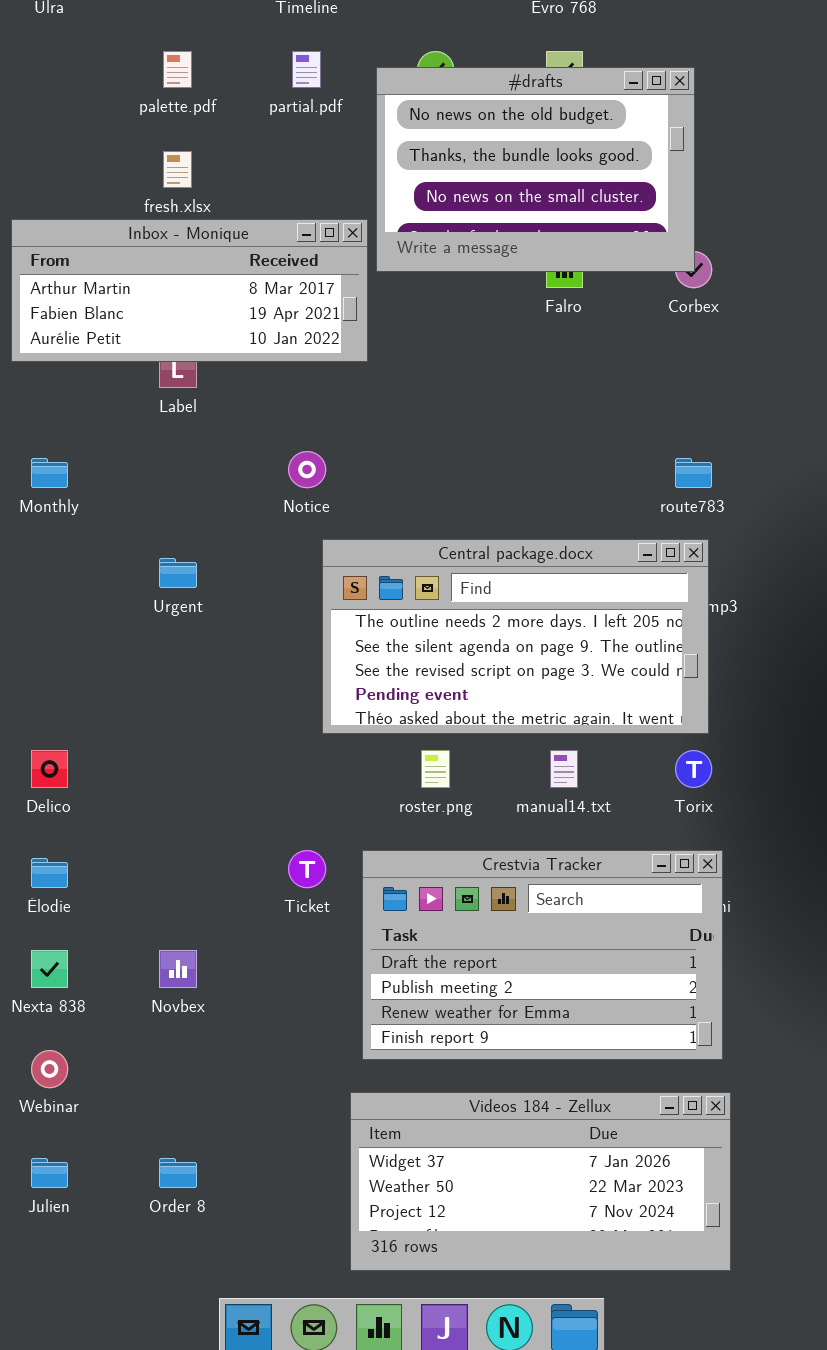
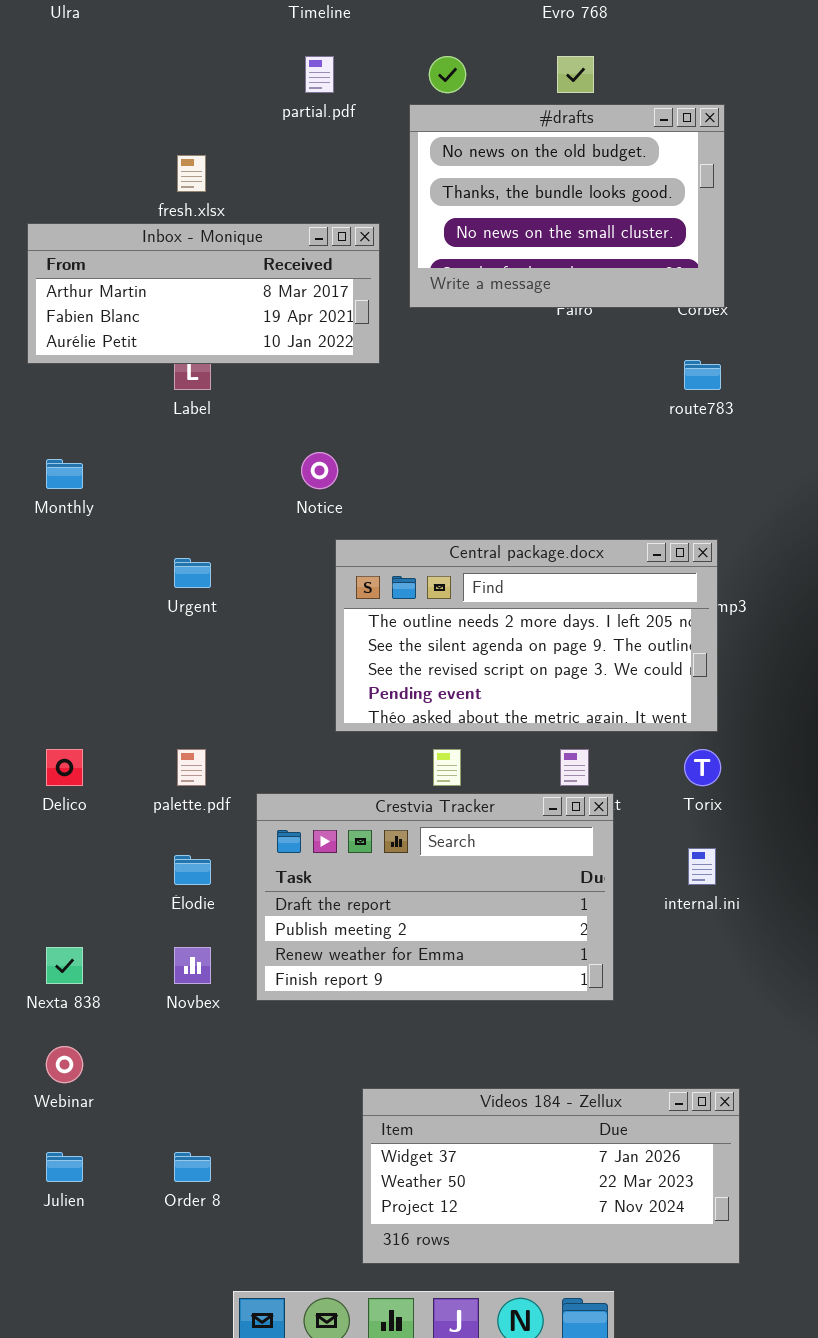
palette.pdf: [163,51,192,88] -> [177,749,206,786], moved
#drafts: [376,67,695,272] -> [409,104,725,308], moved
route783: [675,458,712,488] -> [684,360,721,390], moved
Crestvia Tracker: [362,850,723,1060] -> [256,793,614,1001], moved
Élodie: [31,858,68,888] -> [174,855,211,885], moved

